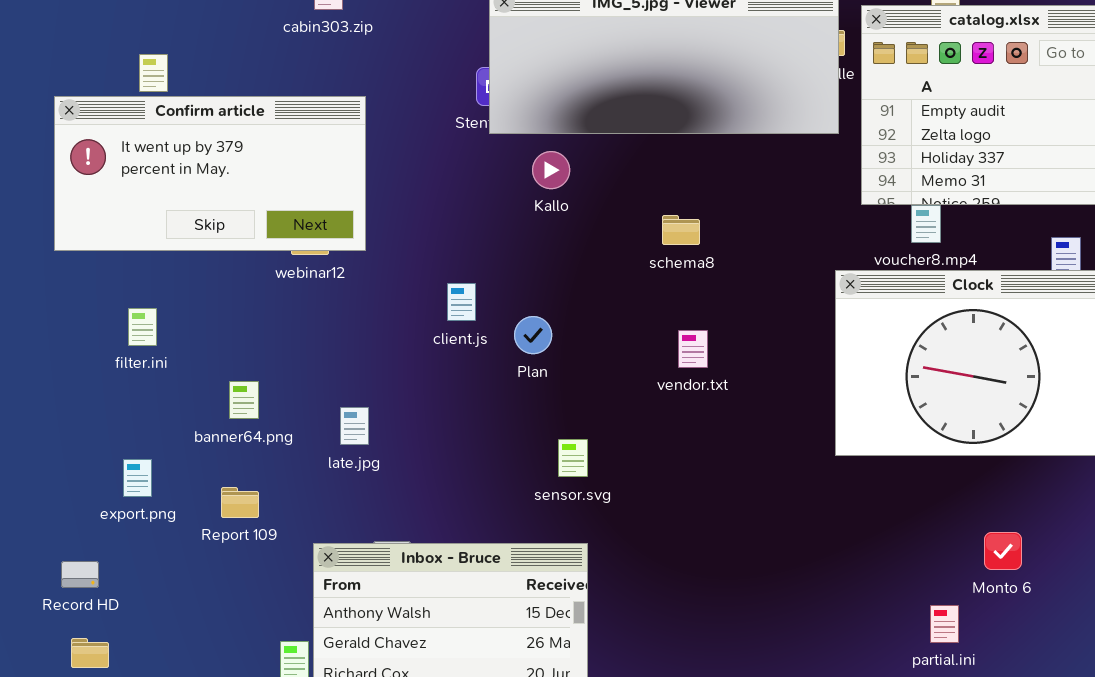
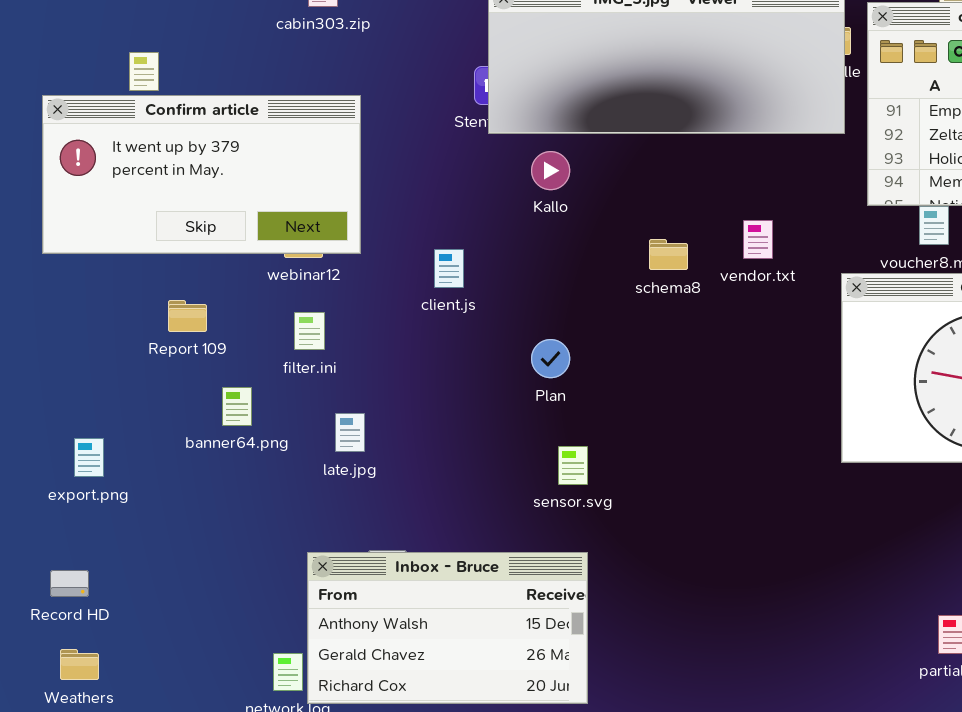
schema8: [662,215,700,245] -> [649,239,688,270], moved
client.js: [447,283,476,321] -> [434,249,464,288], moved
filter.ini: [128,308,157,346] -> [294,312,325,350], moved
Plan: [514,316,552,354] -> [531,339,570,378], moved
vendor.txt: [678,330,708,368] -> [743,220,773,259], moved
export.png: [123,459,152,497] -> [74,438,104,477], moved
Report 109: [221,487,259,518] -> [168,300,207,332], moved

